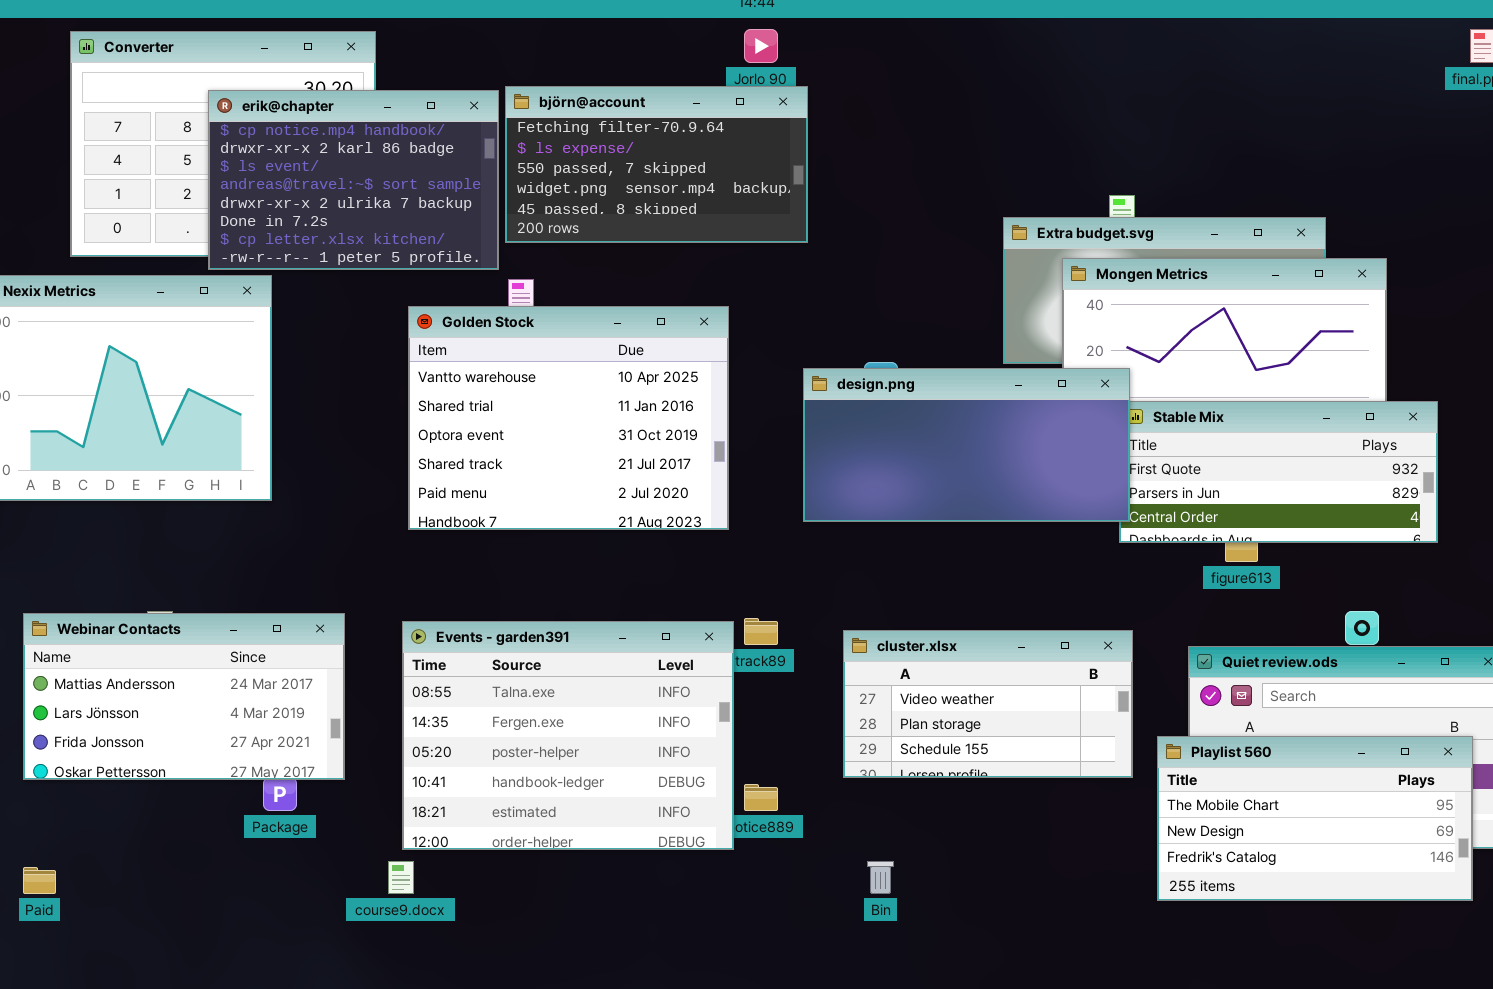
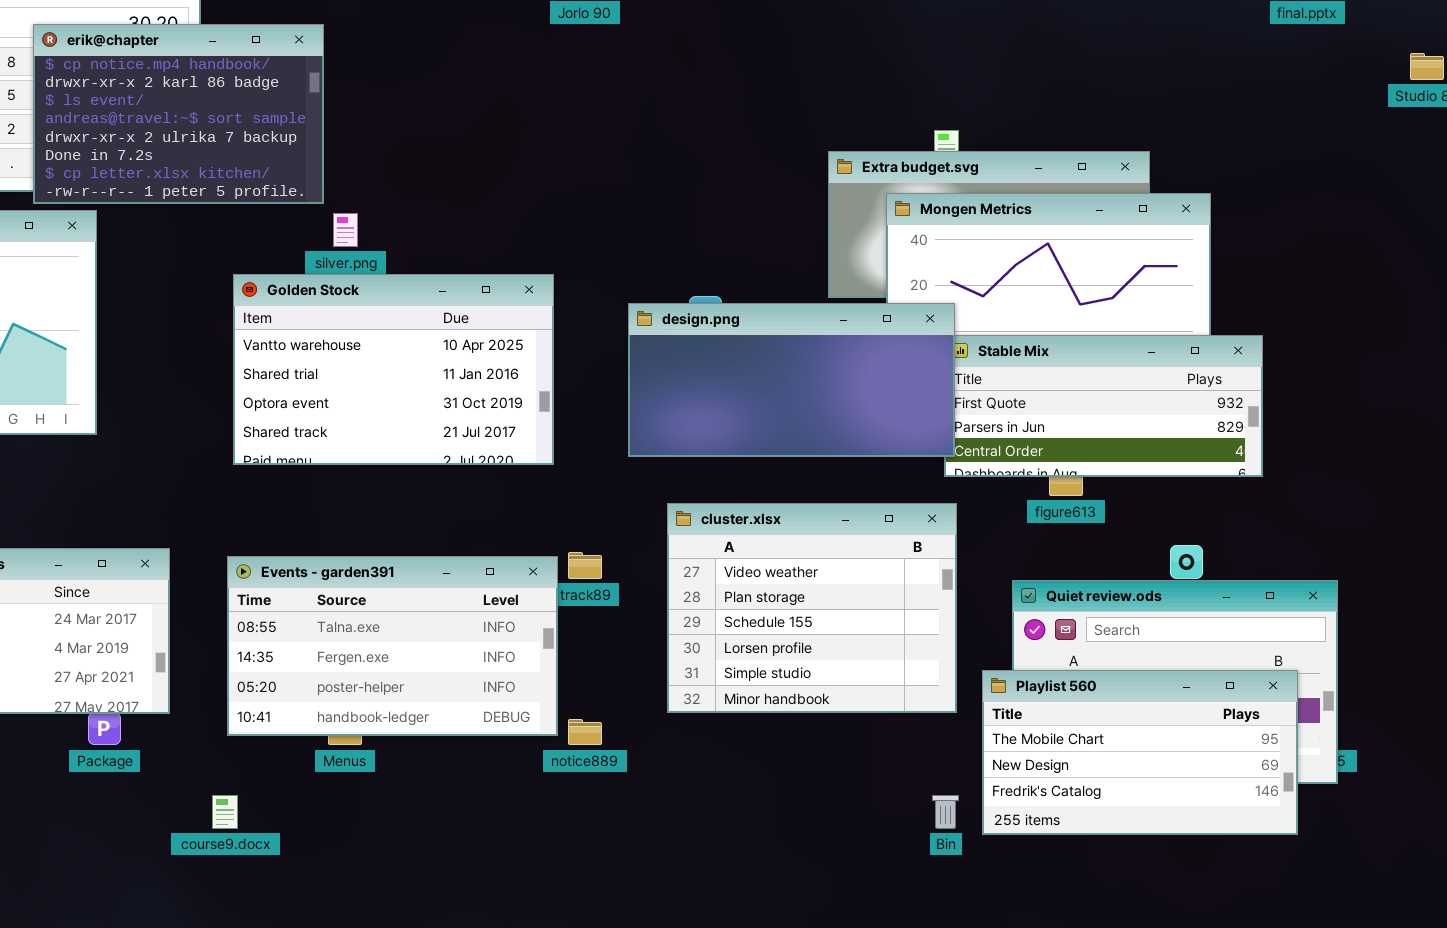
björn@account: [505,86,808,243] -> none, closed
Golden Stock: [408,306,729,530] -> [233,274,554,465], resized
Events - garden391: [402,621,734,850] -> [227,556,558,736], resized
cluster.xlsx: [843,630,1133,778] -> [667,503,957,713], resized
Bin: [867,861,894,894] -> [932,795,959,829], moved

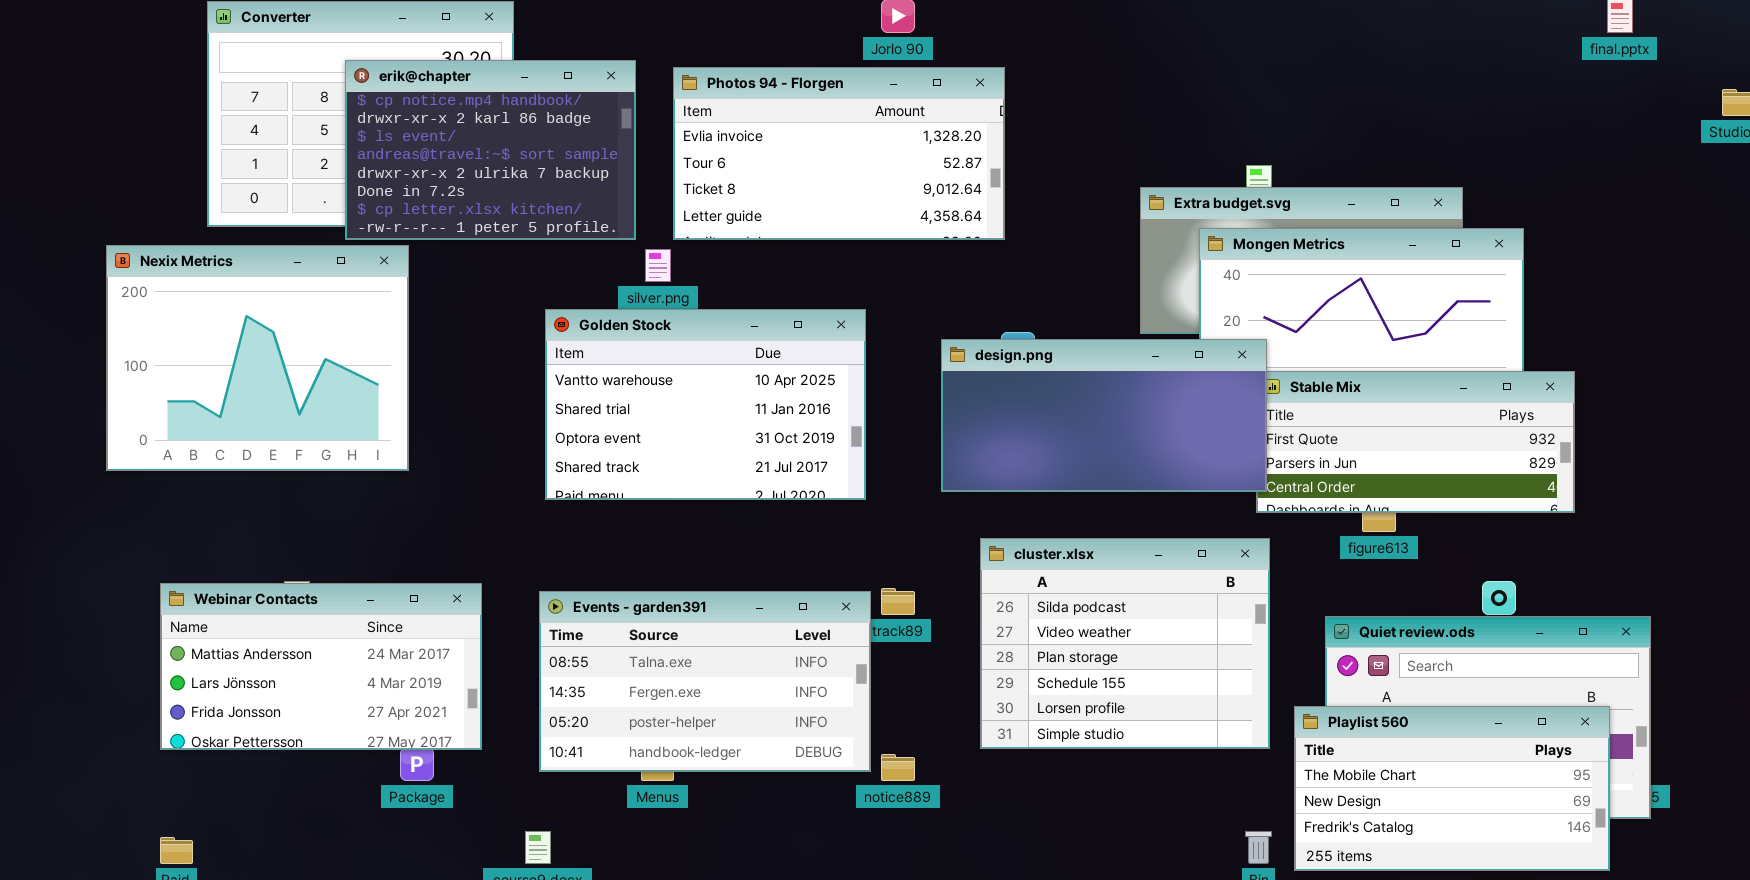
Photos 94 - Florgen: none -> [673,67,1005,240], opened
cluster.xlsx: [667,503,957,713] -> [980,538,1270,749], scrolled up 1 row

